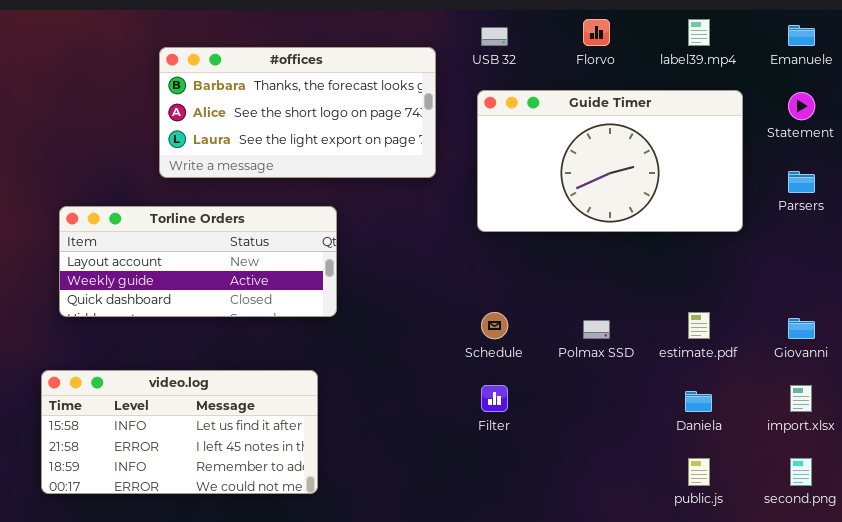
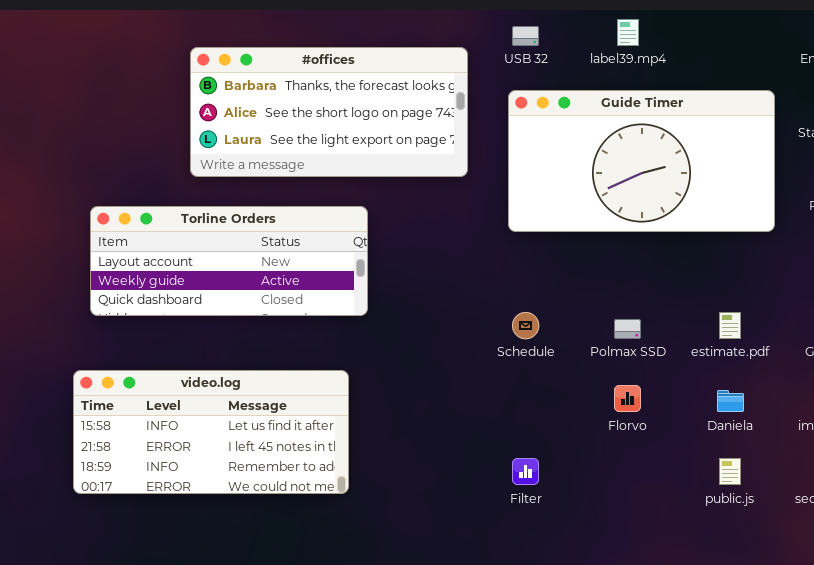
Florvo: [583,19,610,46] -> [614,385,641,412], moved
label39.mp4: [688,19,710,46] -> [617,19,639,46], moved
Filter: [481,385,508,412] -> [512,458,539,485], moved

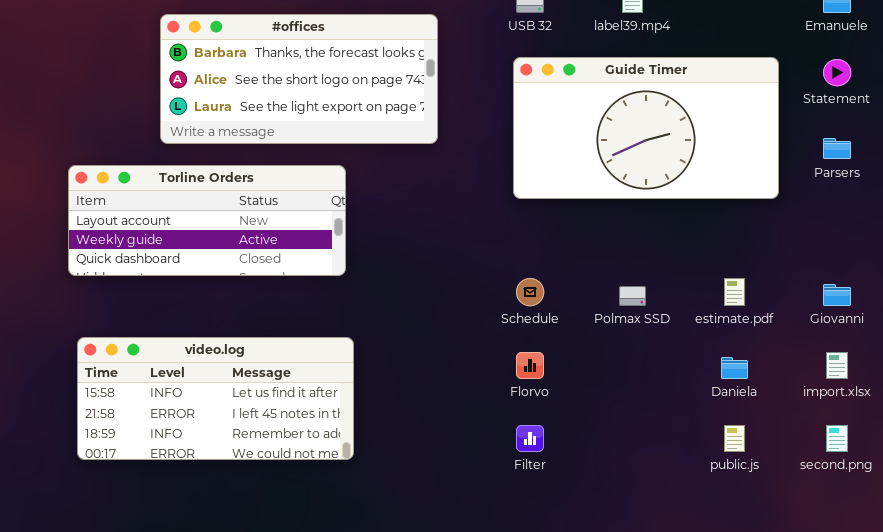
#offices: [190,47,468,177] -> [160,14,438,144], moved
Torline Orders: [90,206,368,316] -> [68,165,346,276], moved
Florvo: [614,385,641,412] -> [516,352,544,379], moved

